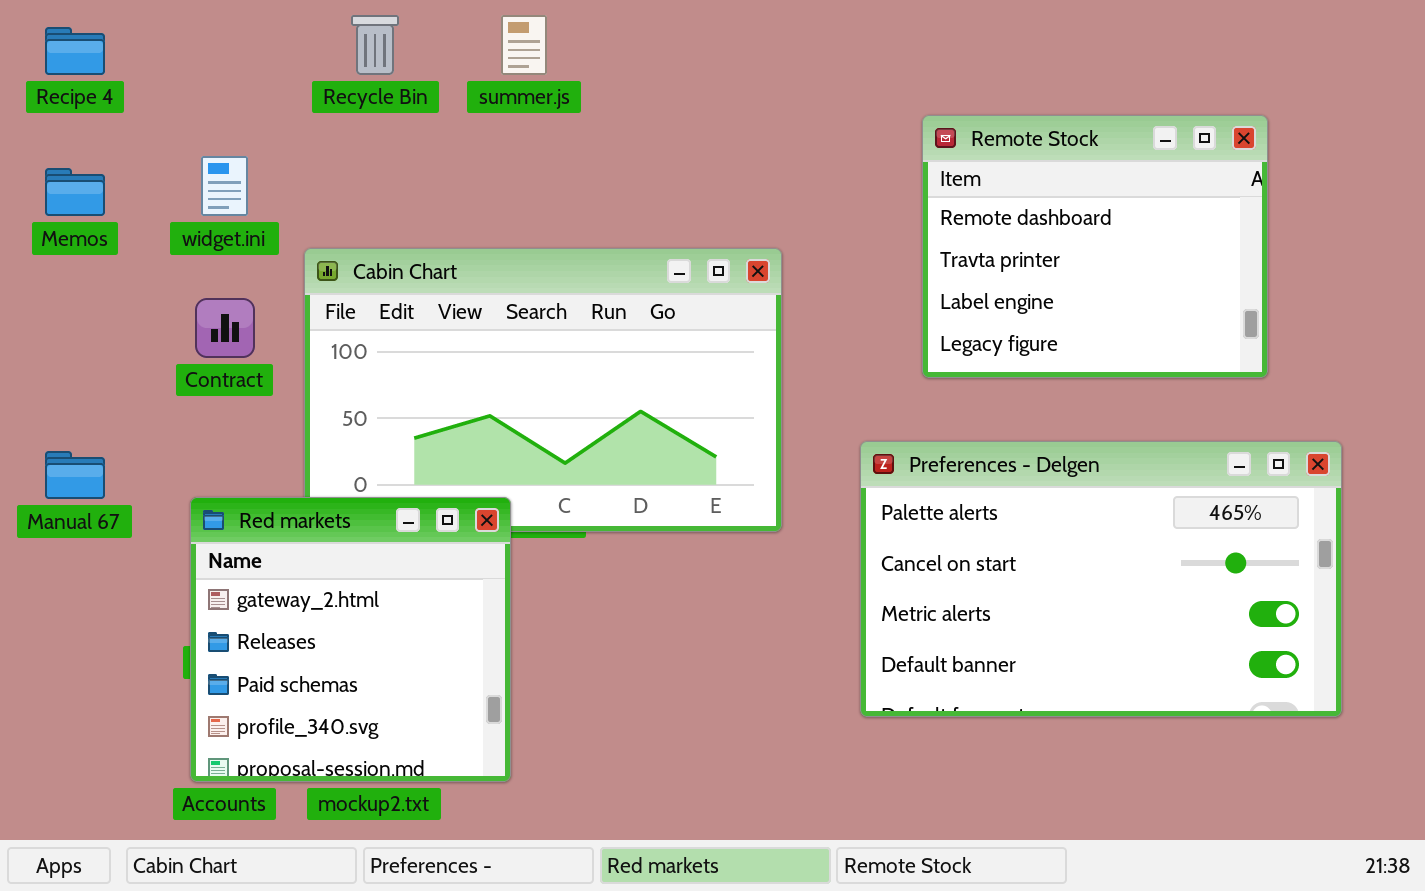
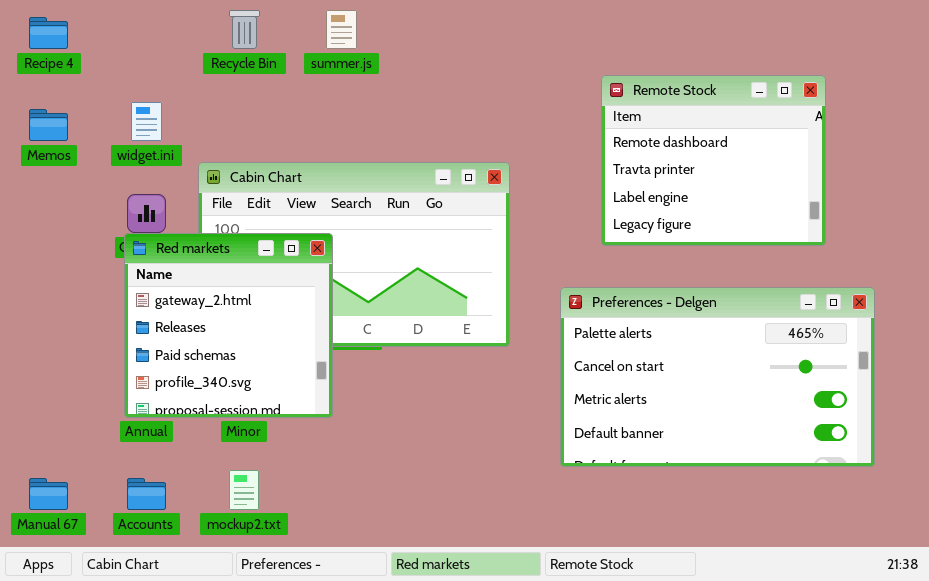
Manual 67: [45,451,105,499] -> [29,478,68,510], moved
Red markets: [190,497,511,782] -> [124,233,333,418], moved

